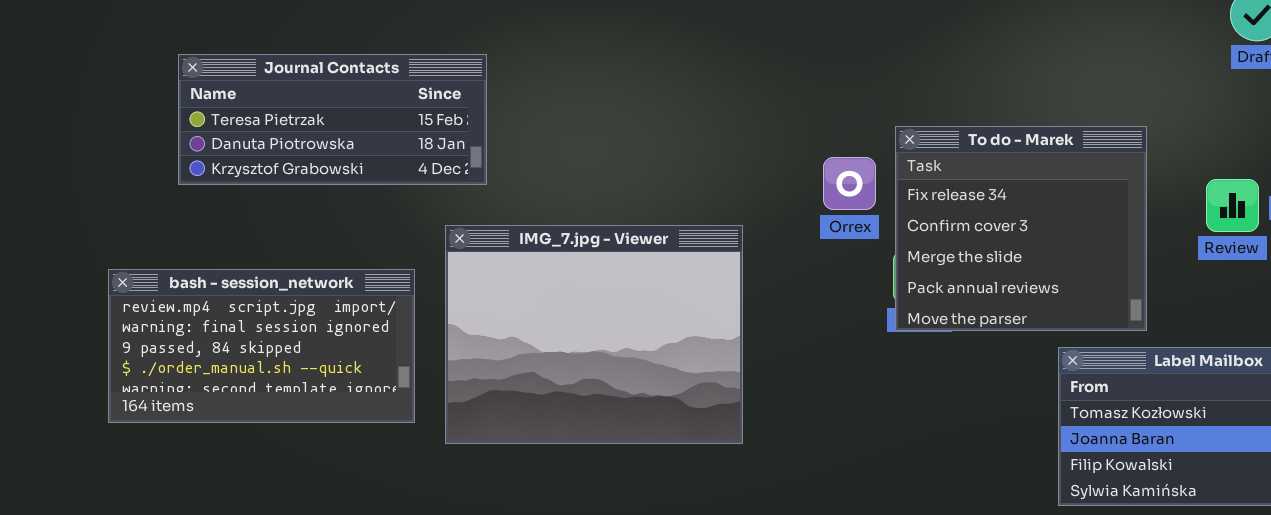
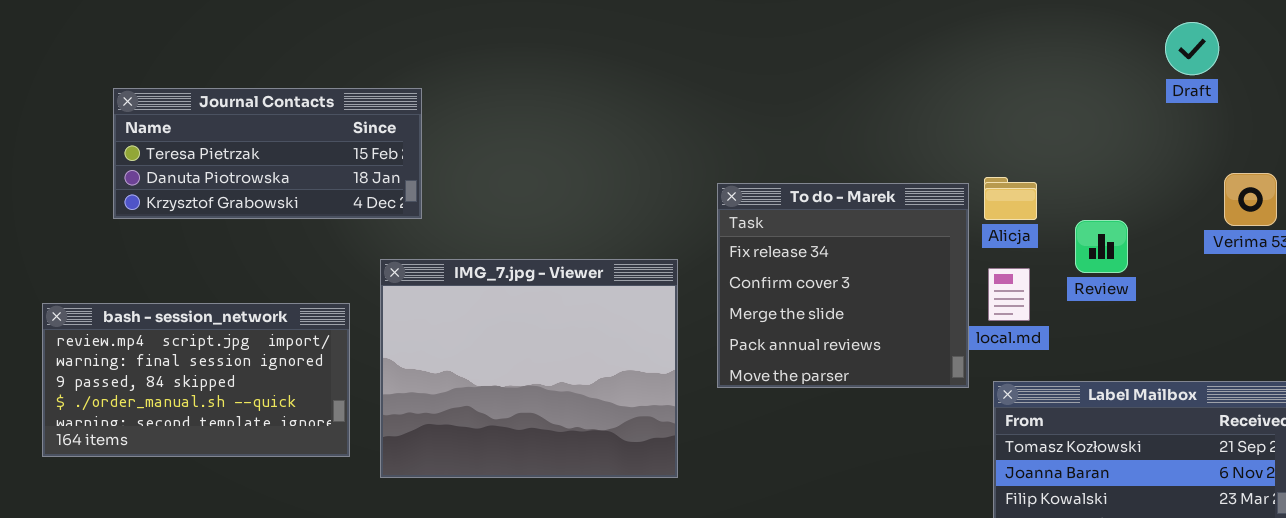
To do - Marek: [895,126,1147,331] -> [717,183,969,388], moved
Review: [1206,179,1259,232] -> [1075,220,1128,273], moved

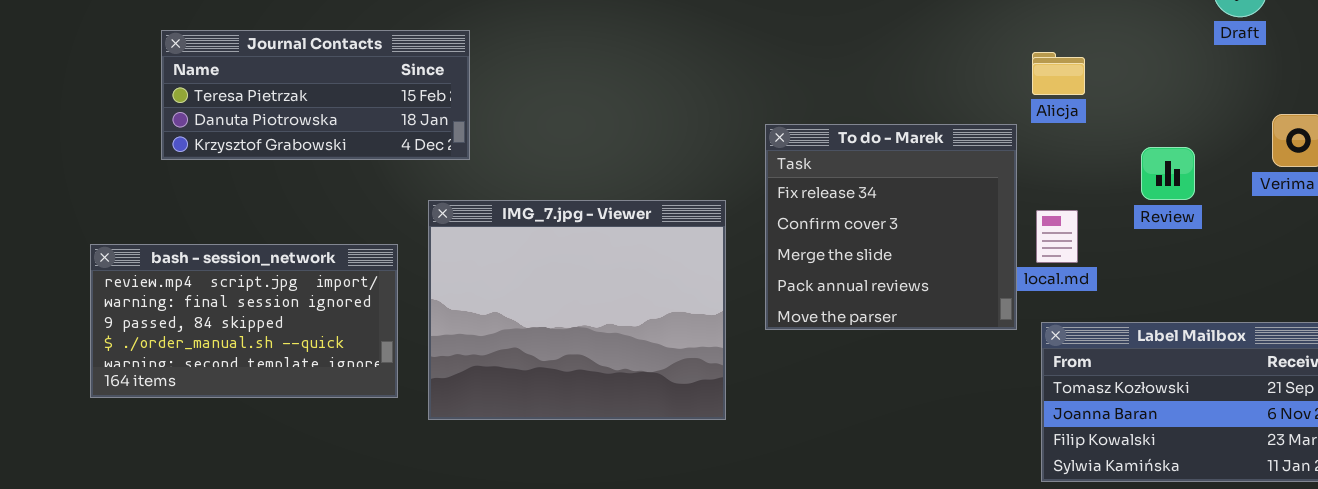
Alicja: [984,177,1037,220] -> [1032,52,1085,95], moved
Review: [1075,220,1128,273] -> [1141,147,1195,200], moved

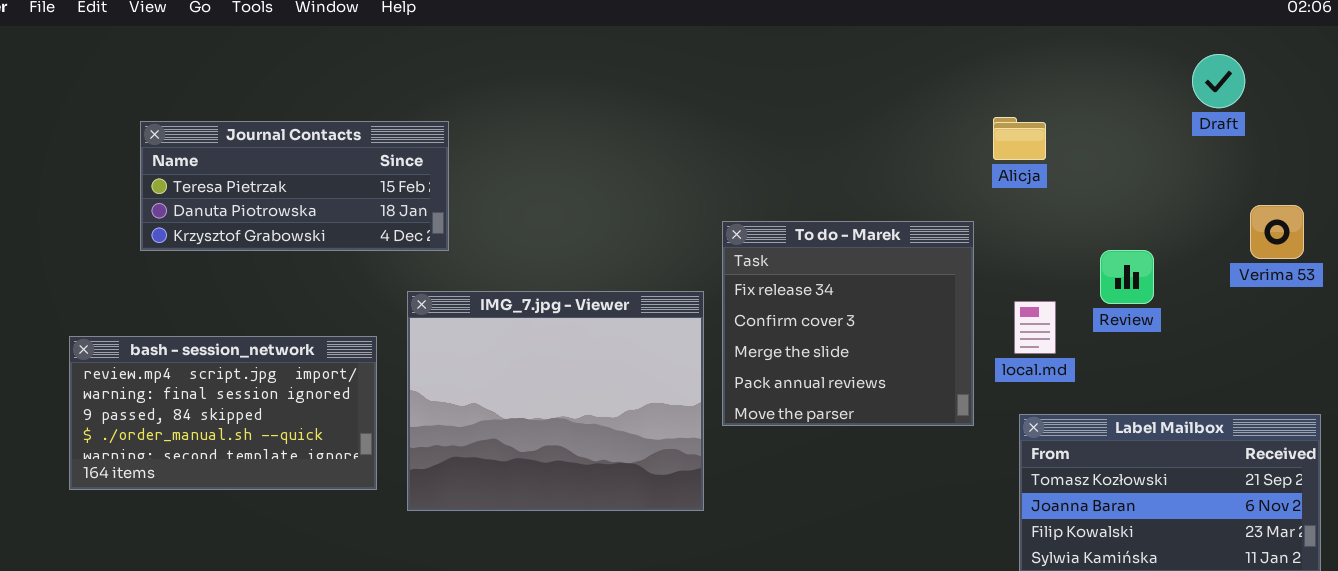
Alicja: [1032,52,1085,95] -> [993,117,1046,160], moved
To do - Marek: [765,124,1017,330] -> [722,221,974,426], moved
Review: [1141,147,1195,200] -> [1100,250,1154,304], moved

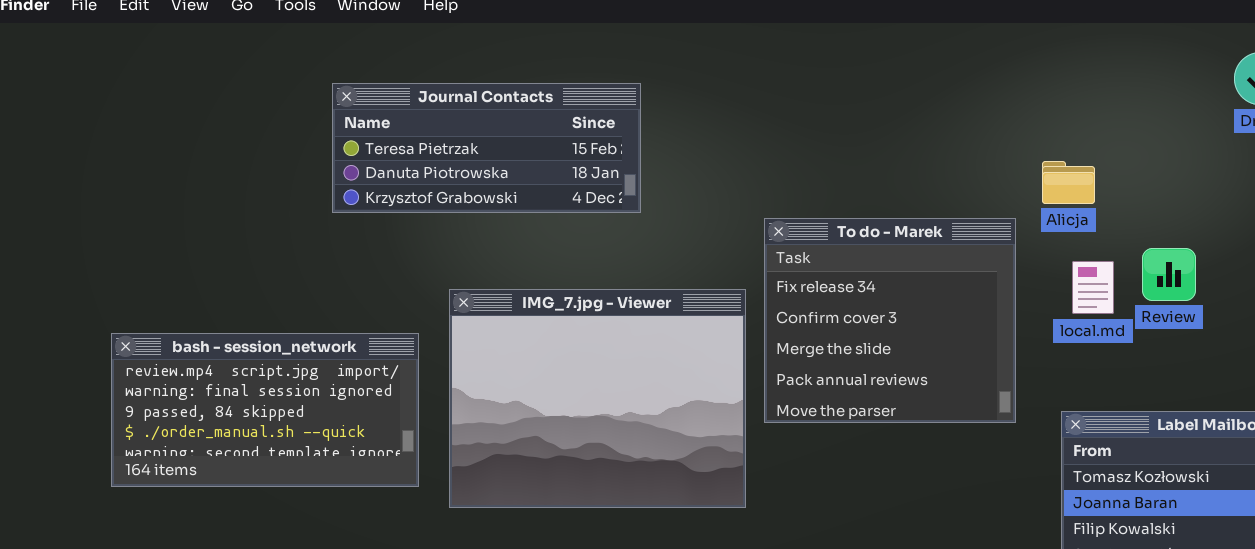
Alicja: [993,117,1046,160] -> [1042,161,1095,204], moved
Journal Contacts: [140,121,449,251] -> [332,83,641,213], moved
local.md: [1014,301,1056,354] -> [1072,261,1114,314], moved

